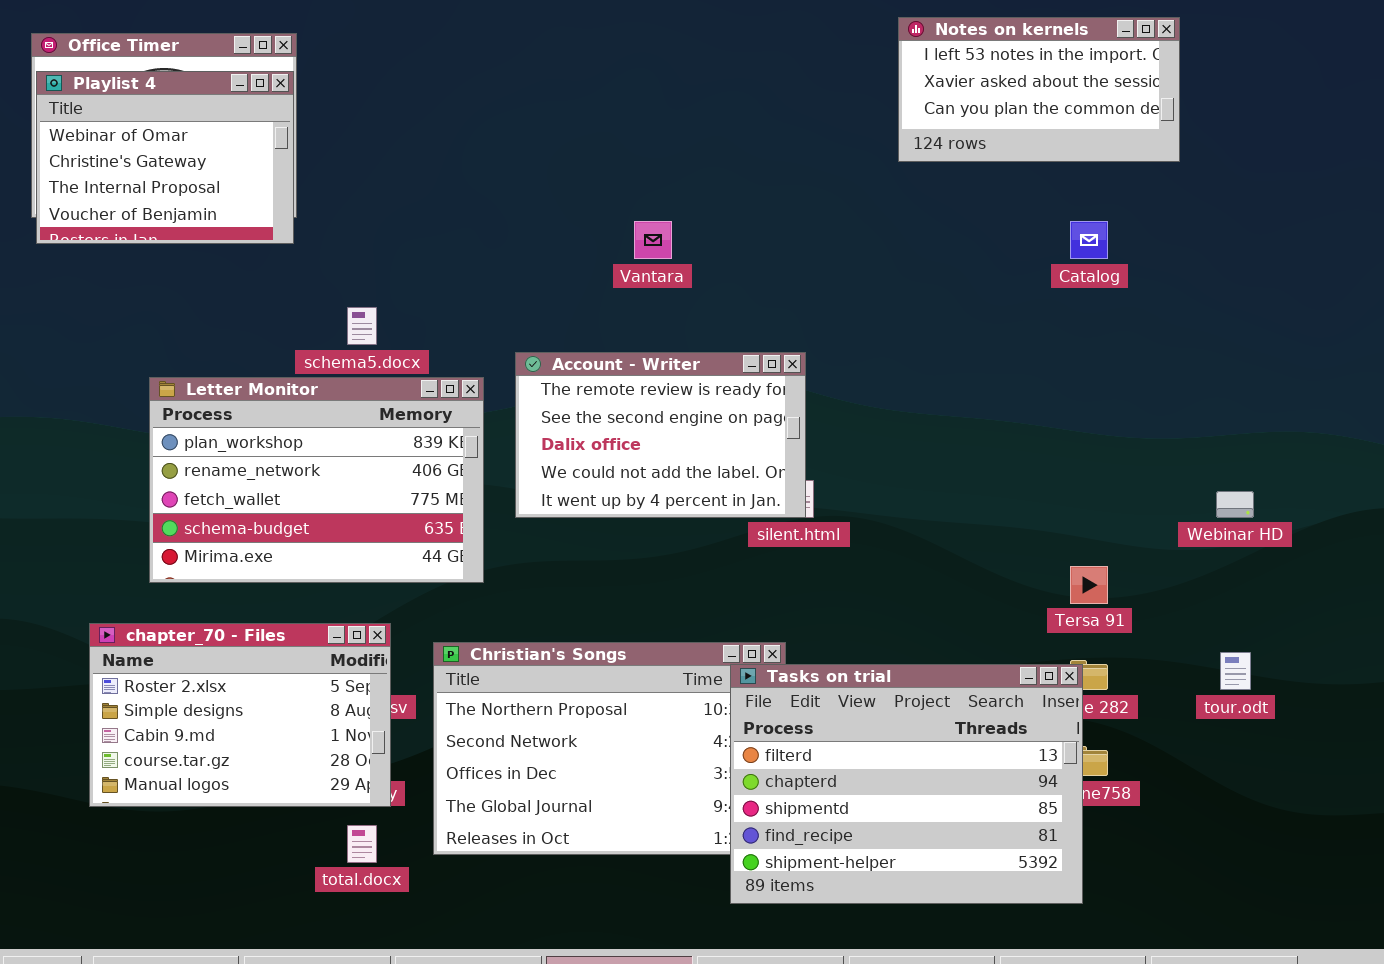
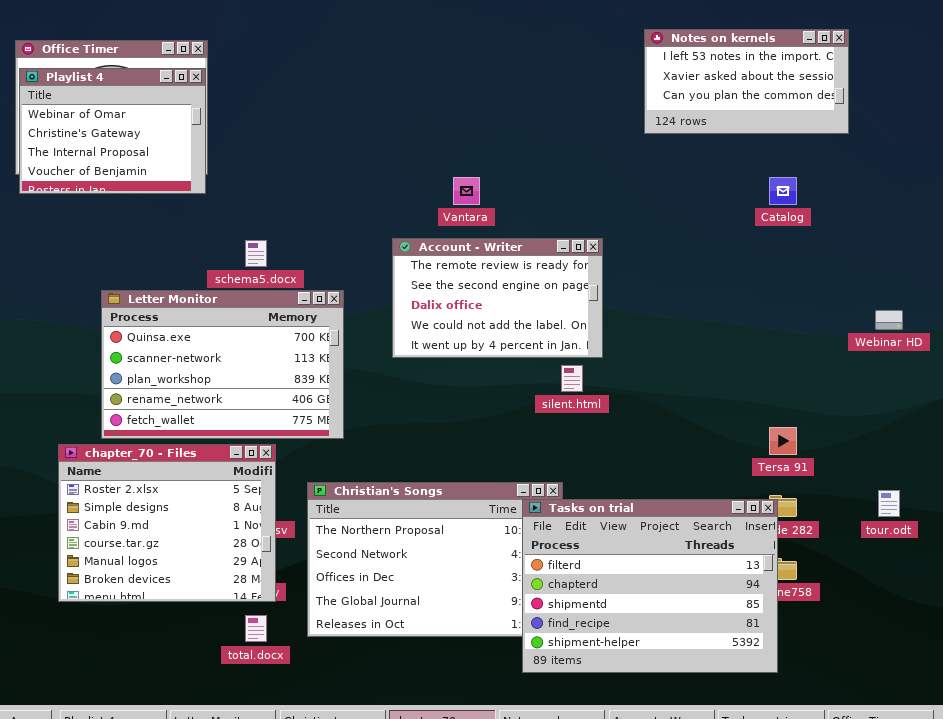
Account - Writer: [515,352,806,518] -> [392,238,603,358], moved
Letter Monitor: [149,377,484,583] -> [101,290,344,439], scrolled up 2 rows
Webinar HD: [1216,491,1254,518] -> [875,310,903,330], moved
chapter_70 - Files: [89,623,391,807] -> [58,444,276,602], resized

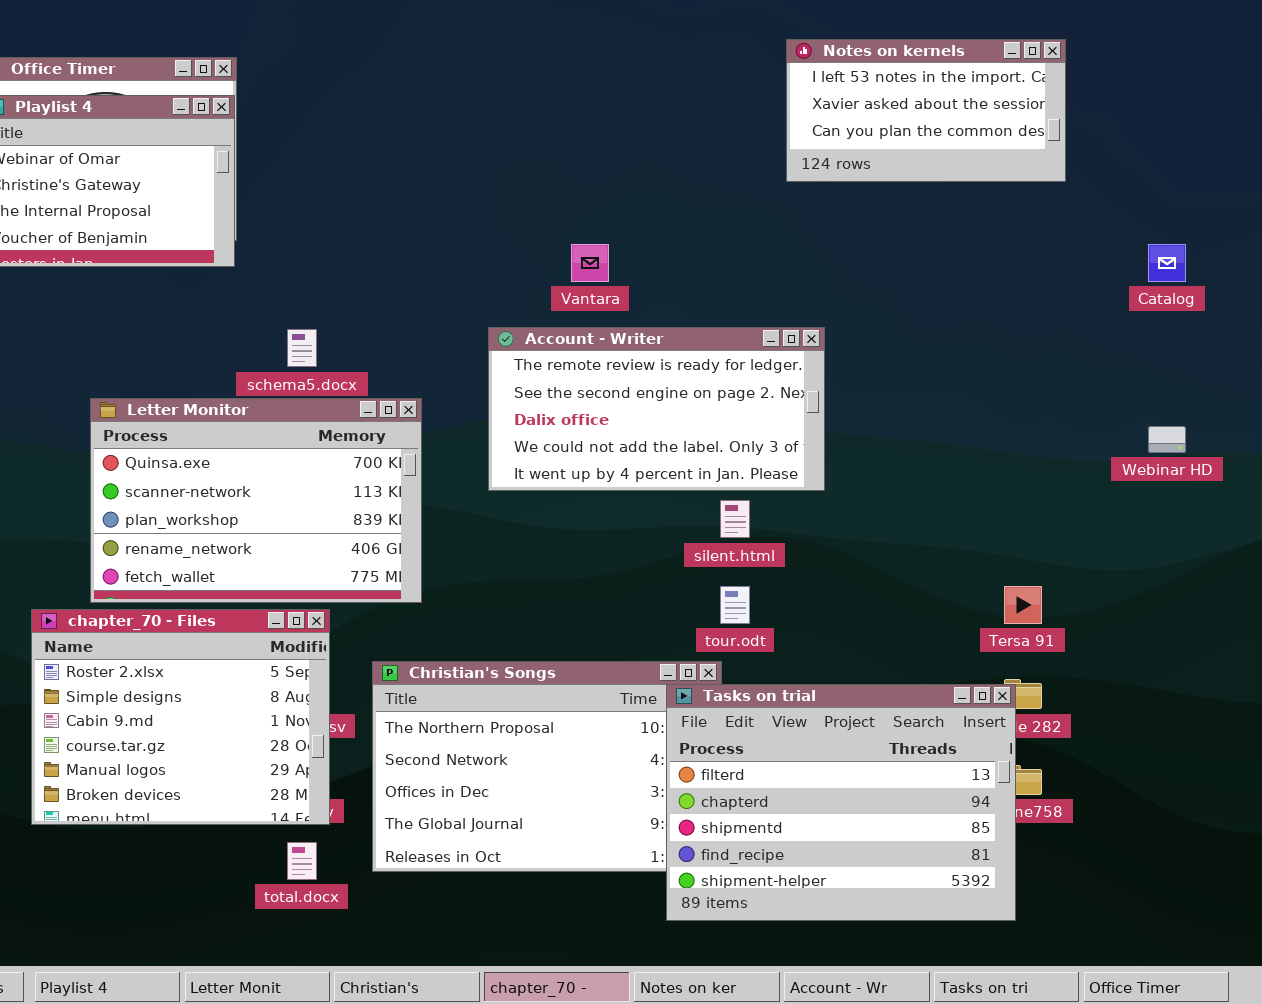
Notes on kernels: [644,29,849,134] -> [786,39,1066,182], moved
Catalog: [769,177,797,205] -> [1148,244,1186,282], moved
Account - Writer: [392,238,603,358] -> [488,327,825,491], resized
tour.odt: [878,490,900,517] -> [720,586,750,624], moved

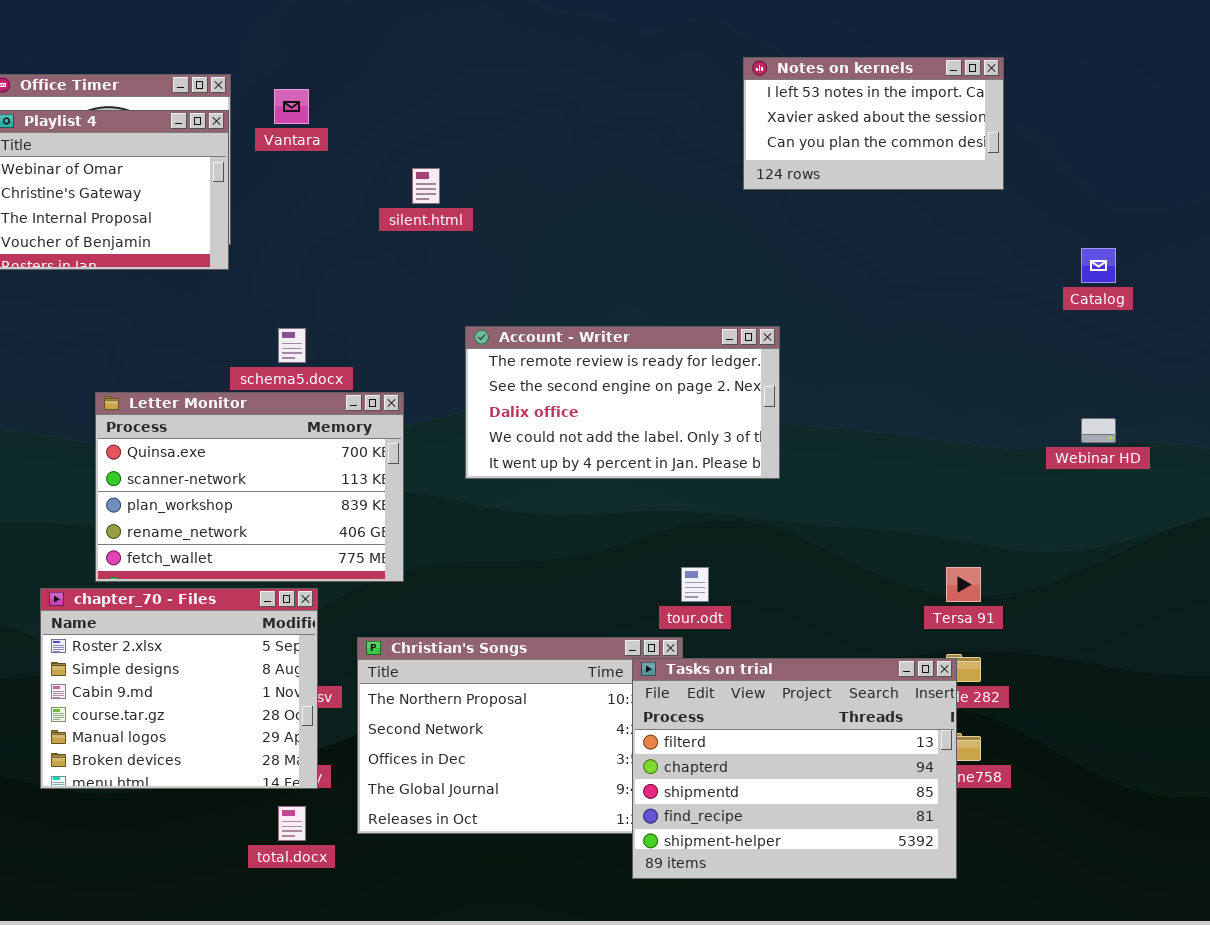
Vantara: [571,244,609,282] -> [274,89,309,124], moved
silent.html: [720,500,750,538] -> [412,168,440,204], moved

